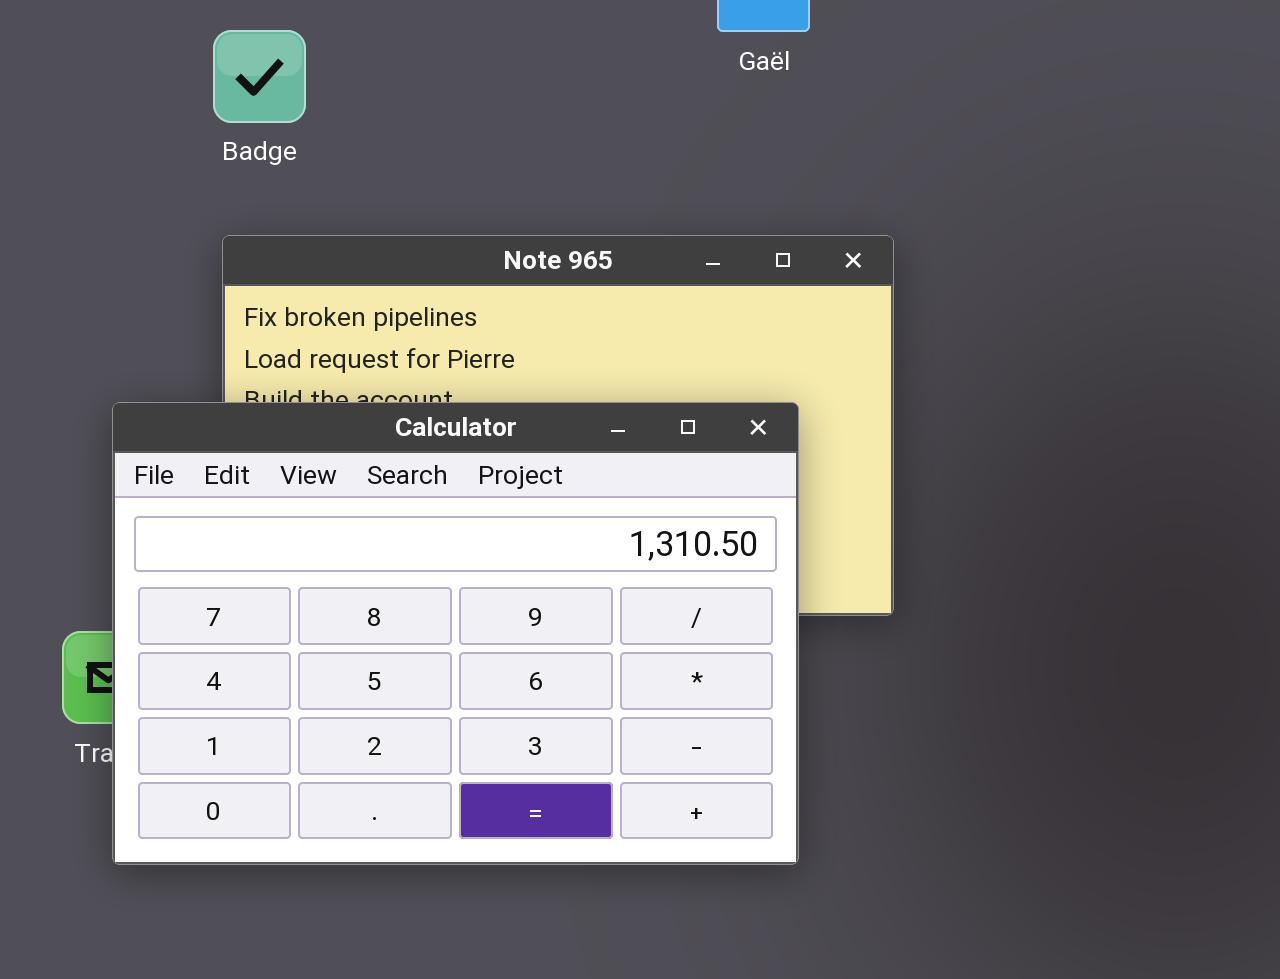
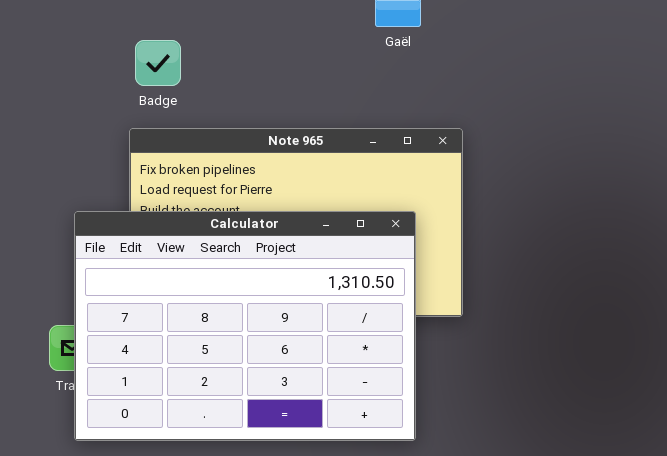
Badge: [213,30,306,123] -> [135,40,181,86], moved

